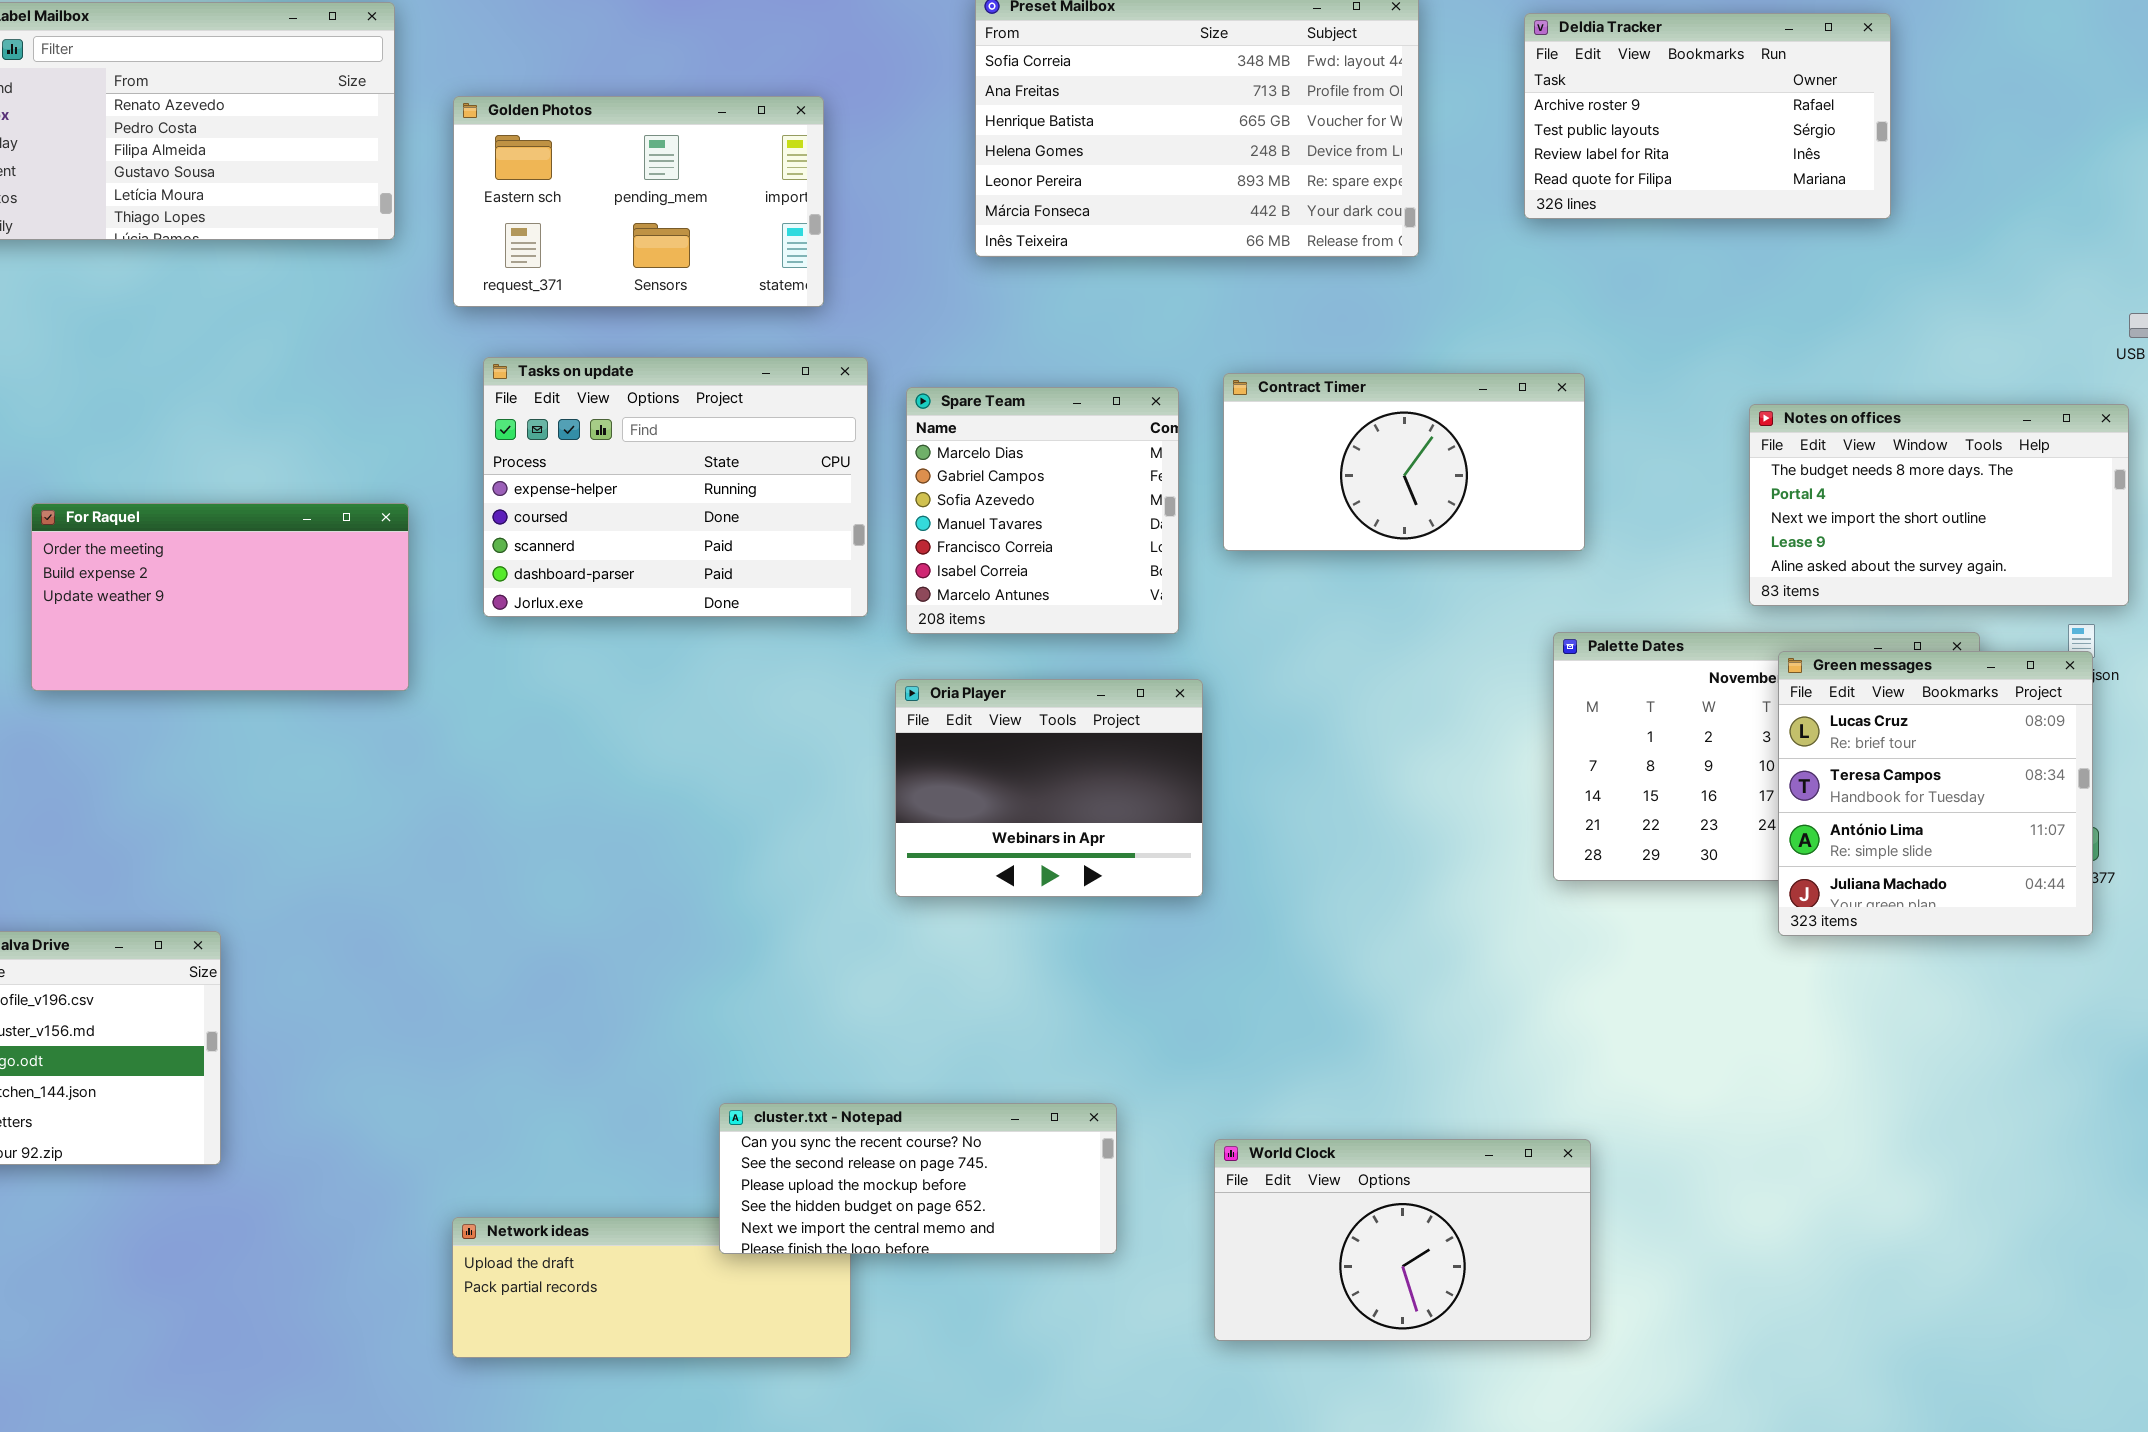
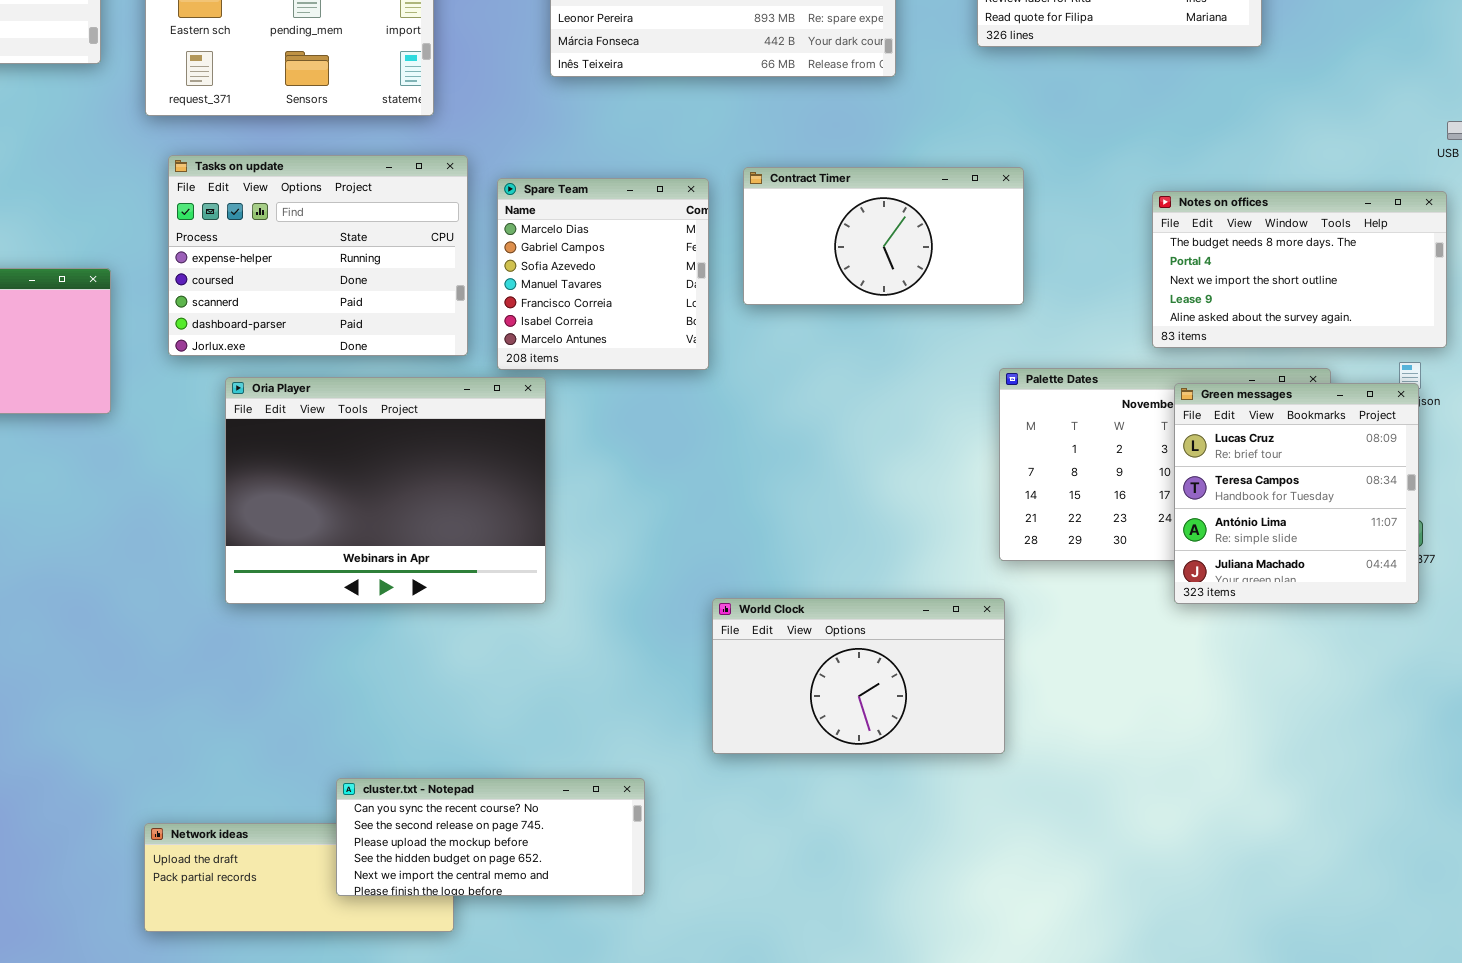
Oria Player: [895,679,1203,897] -> [225,377,546,604], moved, resized
cluster.txt - Notepad: [719,1103,1117,1254] -> [336,778,645,896], moved
World Clock: [1214,1139,1591,1341] -> [712,598,1005,754], moved

